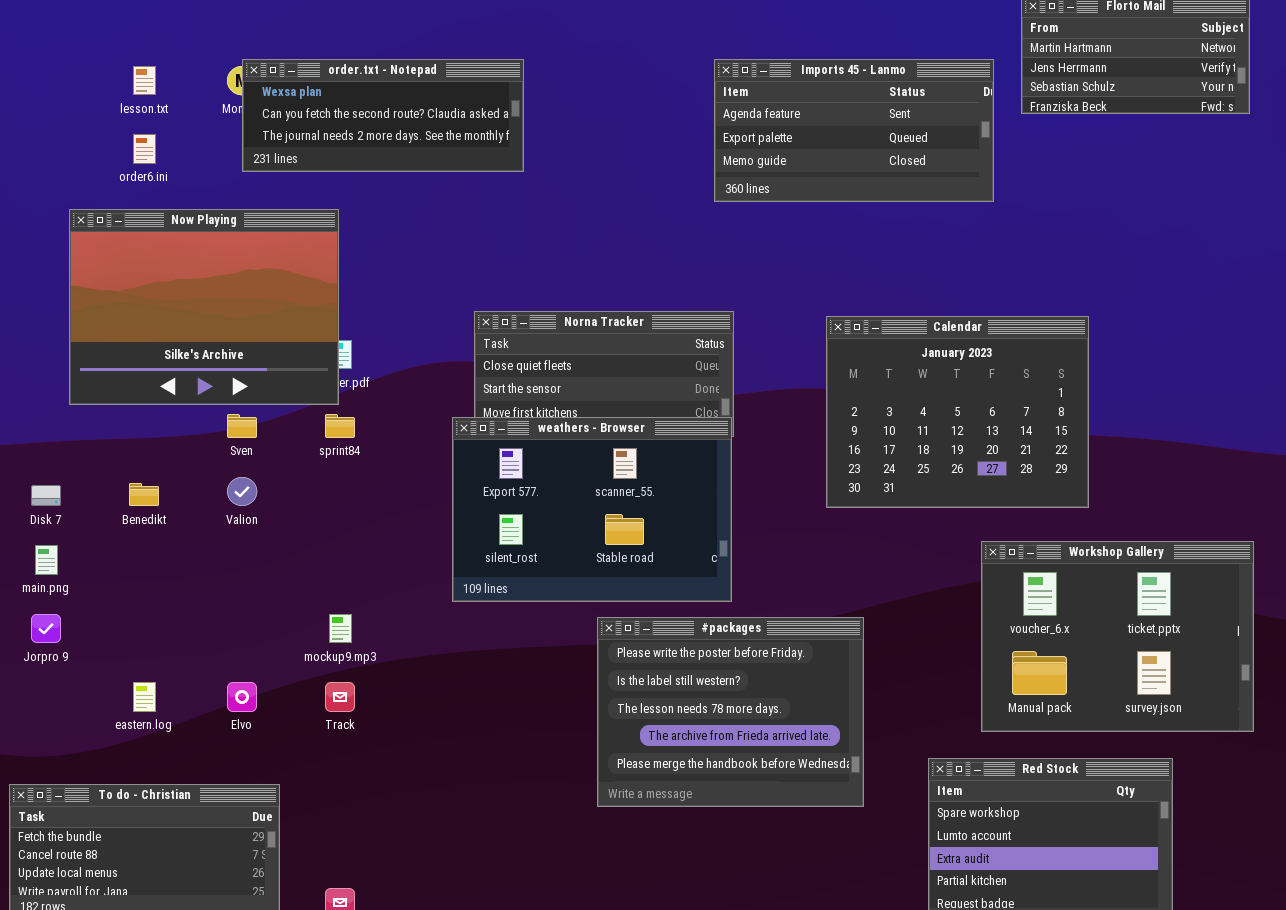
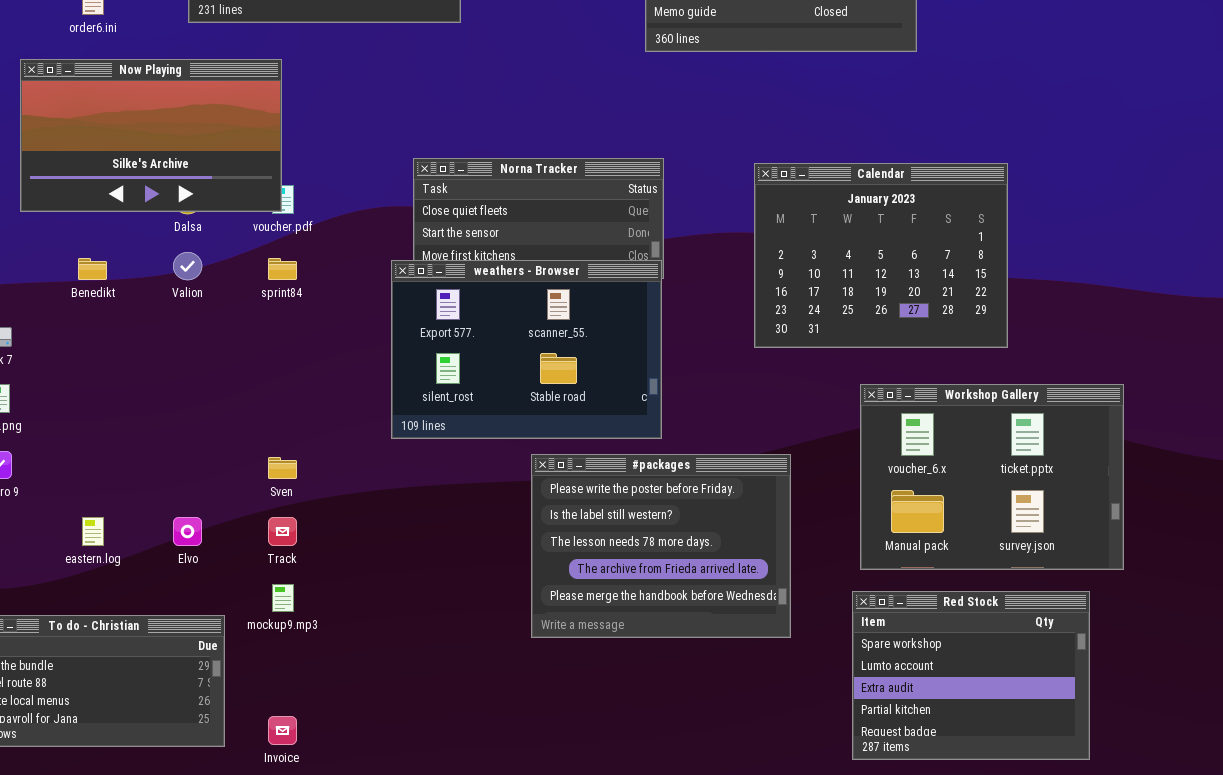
Now Playing: [69,209,339,405] -> [20,59,282,212], resized
Sven: [227,414,257,438] -> [268,457,297,479], moved
Valion: [227,477,257,506] -> [173,252,202,280], moved
Benedikt: [129,483,159,506] -> [78,258,107,280], moved
Workshop Gallery: [981,541,1254,732] -> [860,384,1124,570], moved
mockup9.mp3: [329,614,352,643] -> [272,584,294,612], moved

